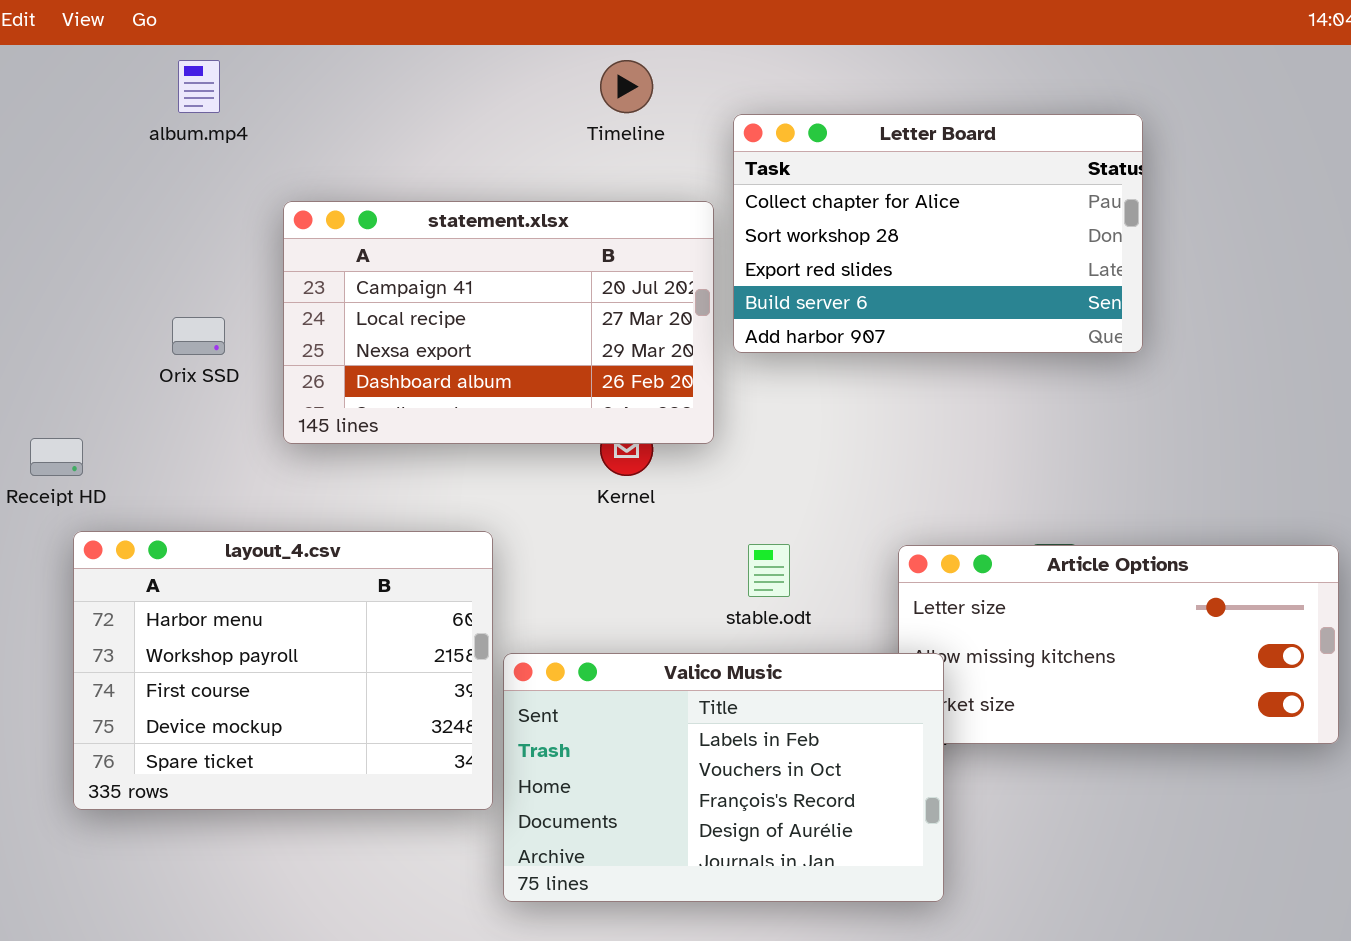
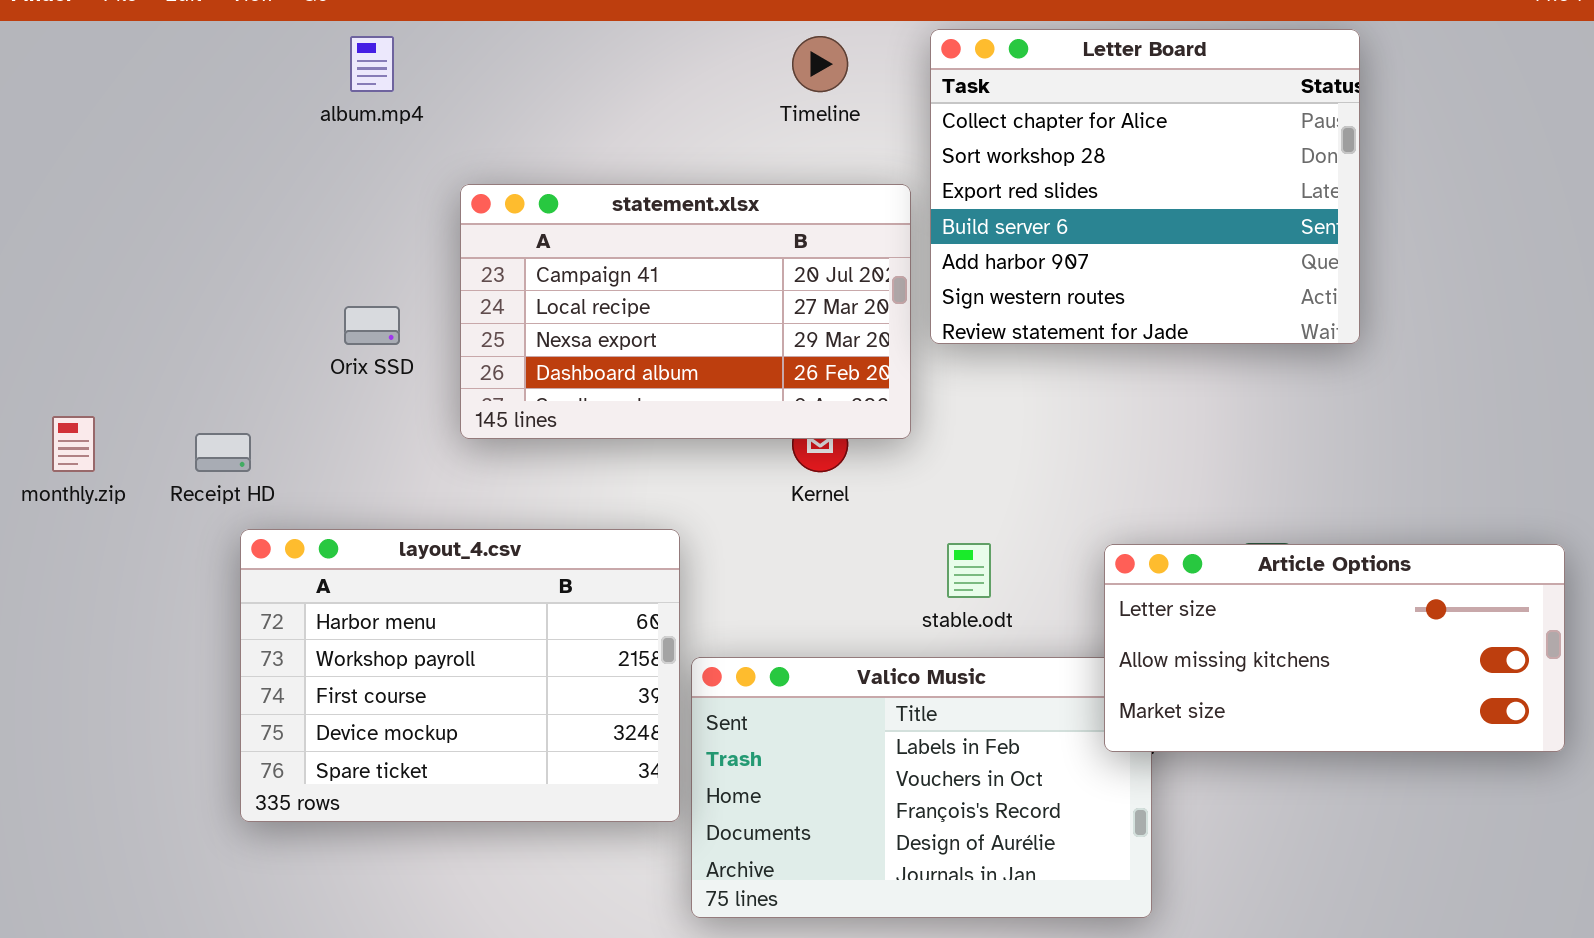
Letter Board: [733,114,1143,353] -> [930,29,1360,344], resized
Article Options: [898,545,1339,744] -> [1104,544,1565,752], raised

